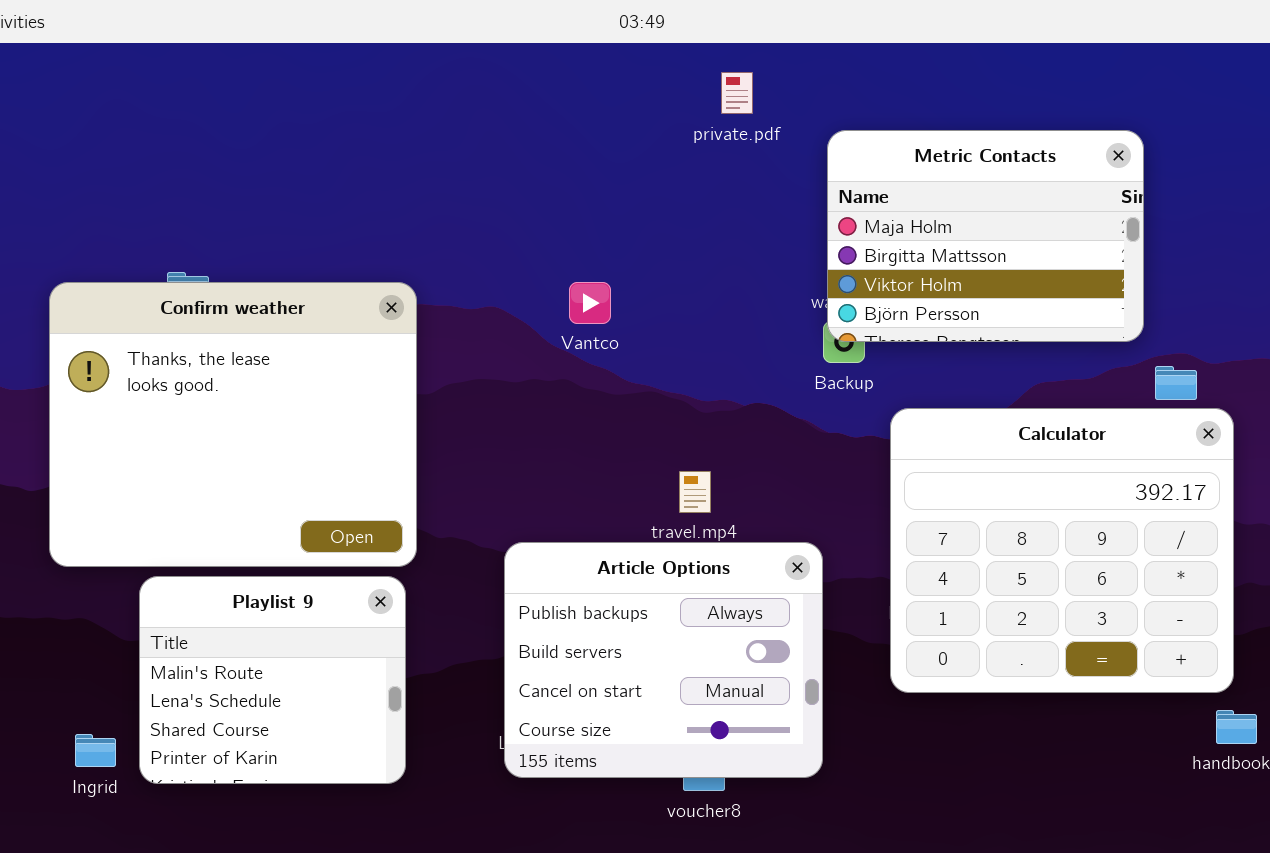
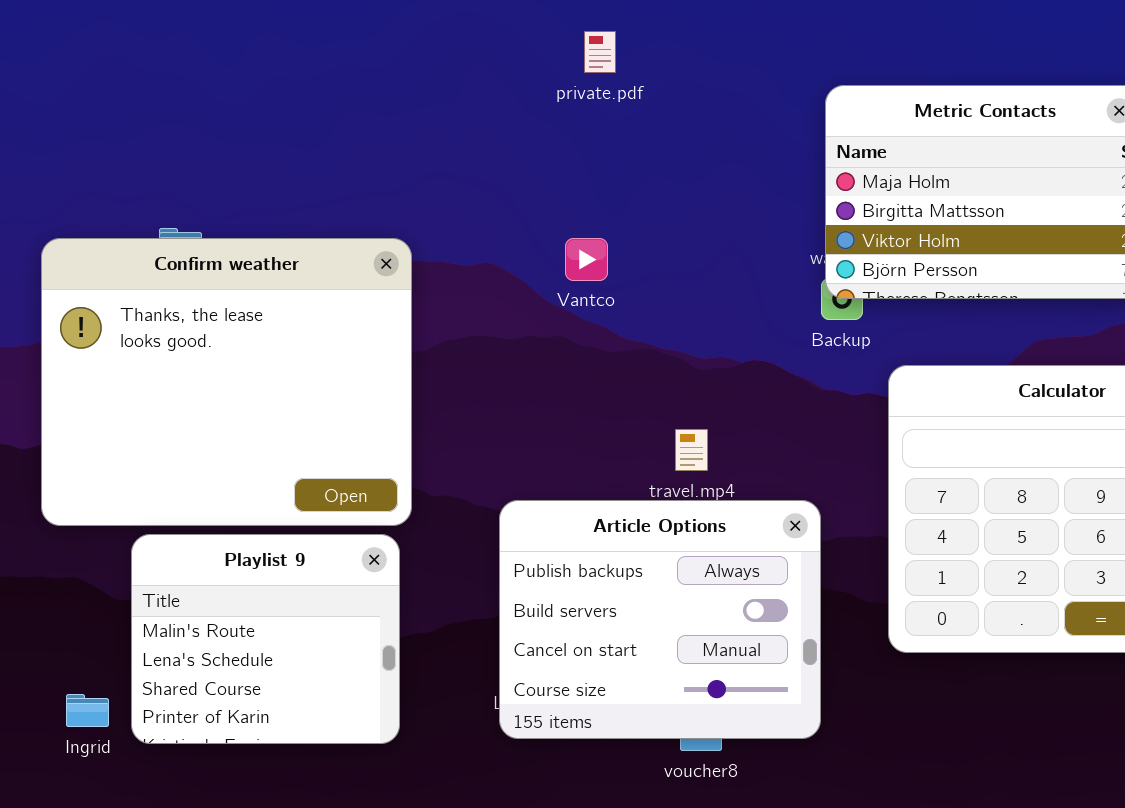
private.pdf: [721,72,753,114] -> [584,31,616,73], moved

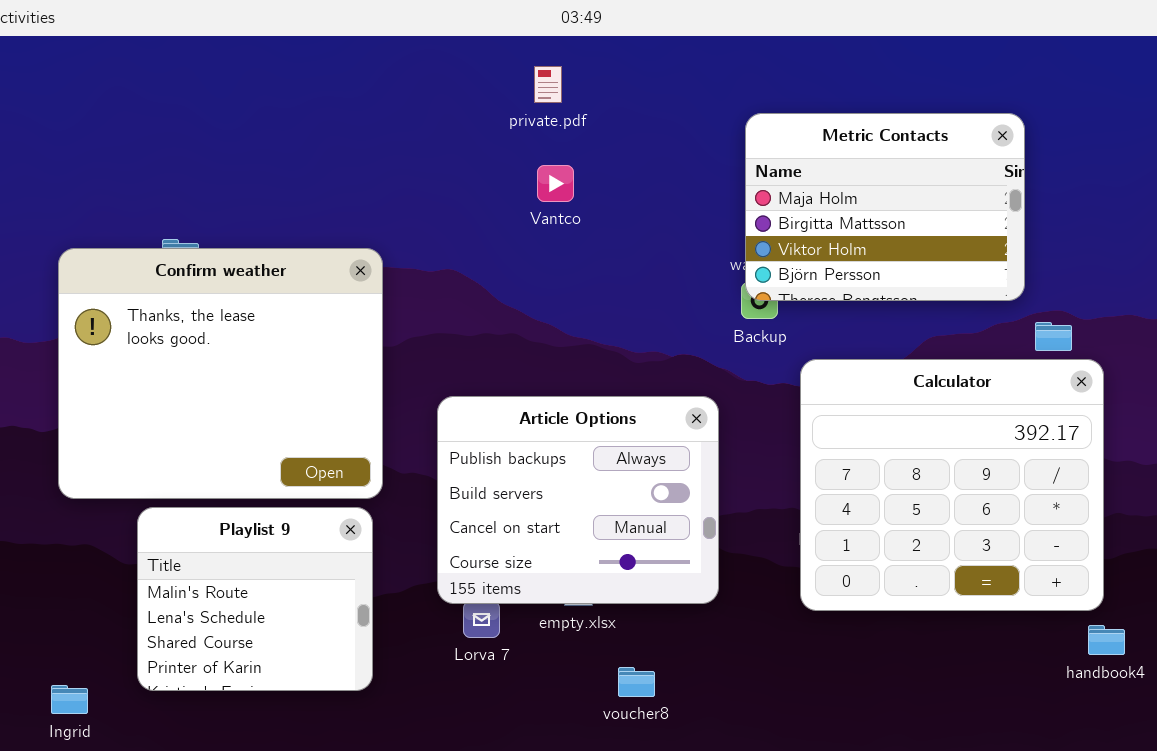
Vantco: [565,238,608,281] -> [537,165,574,202], moved
Article Options: [499,500,821,739] -> [437,396,719,604], moved
Ingrid: [66,694,109,727] -> [51,685,88,714], moved

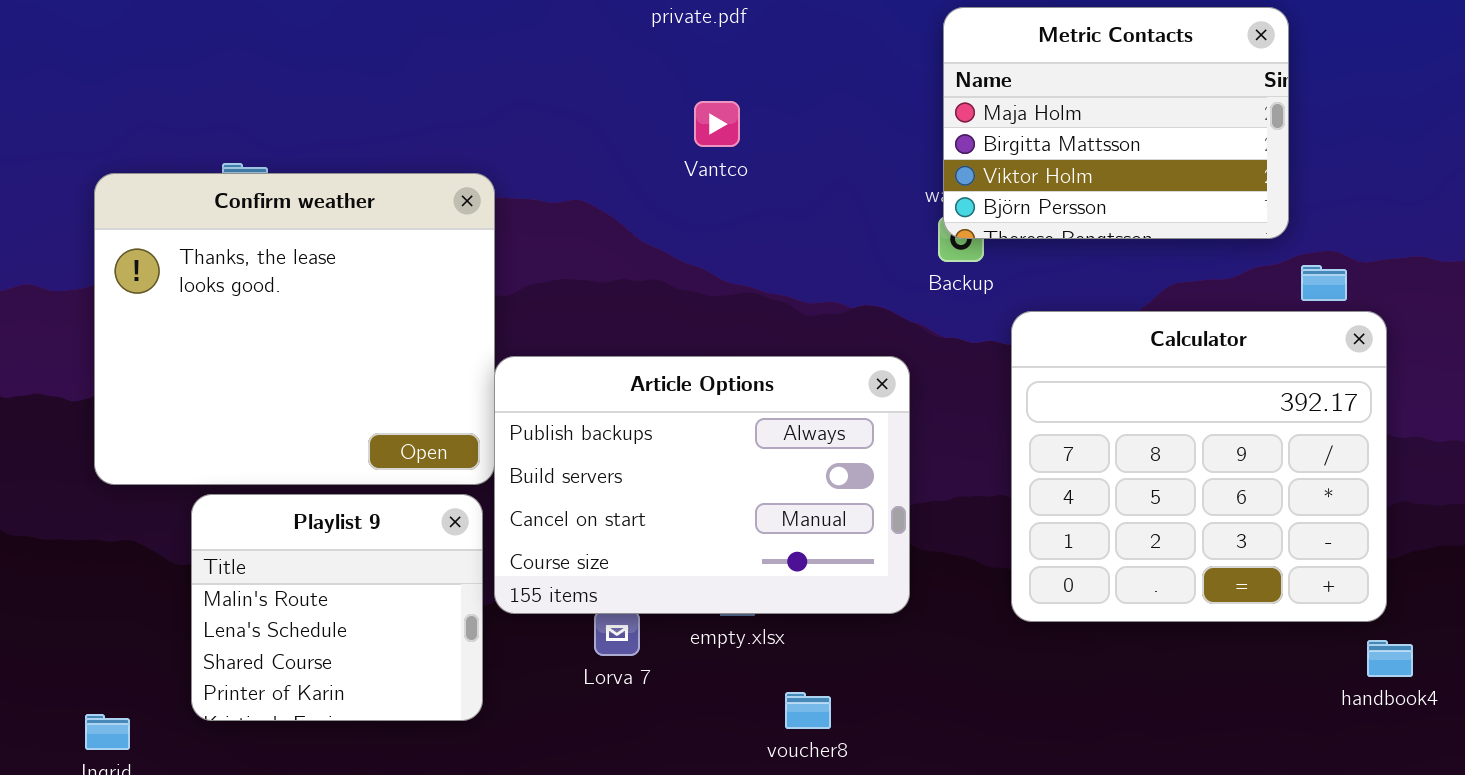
Vantco: [537,165,574,202] -> [694,101,740,147], moved
Article Options: [437,396,719,604] -> [494,356,910,614], resized

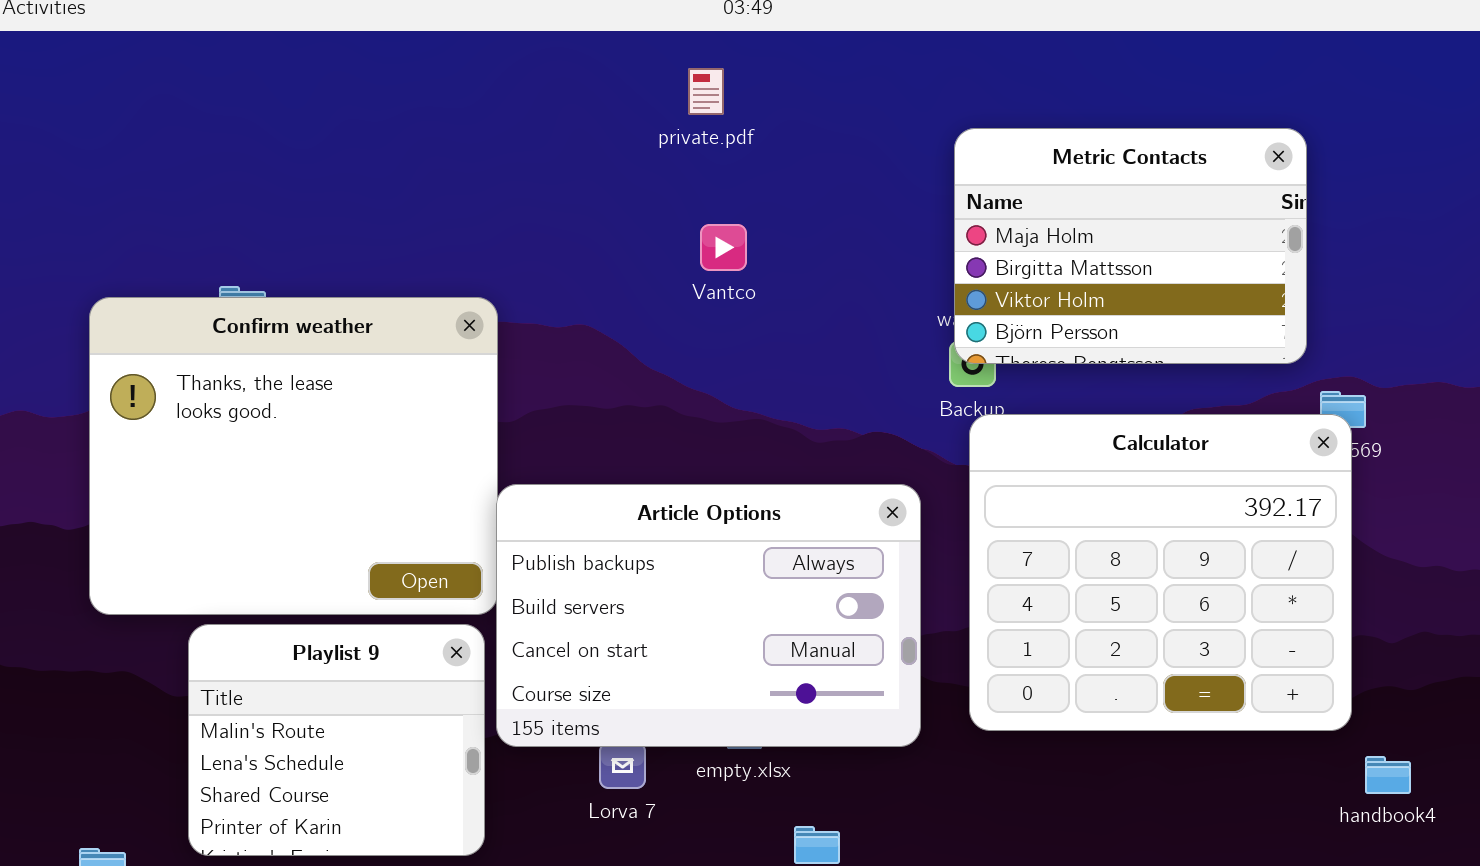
Calculator: [1011,311,1387,622] -> [969,414,1352,731], moved
handbook4: [1367,640,1413,677] -> [1365,756,1411,794], moved

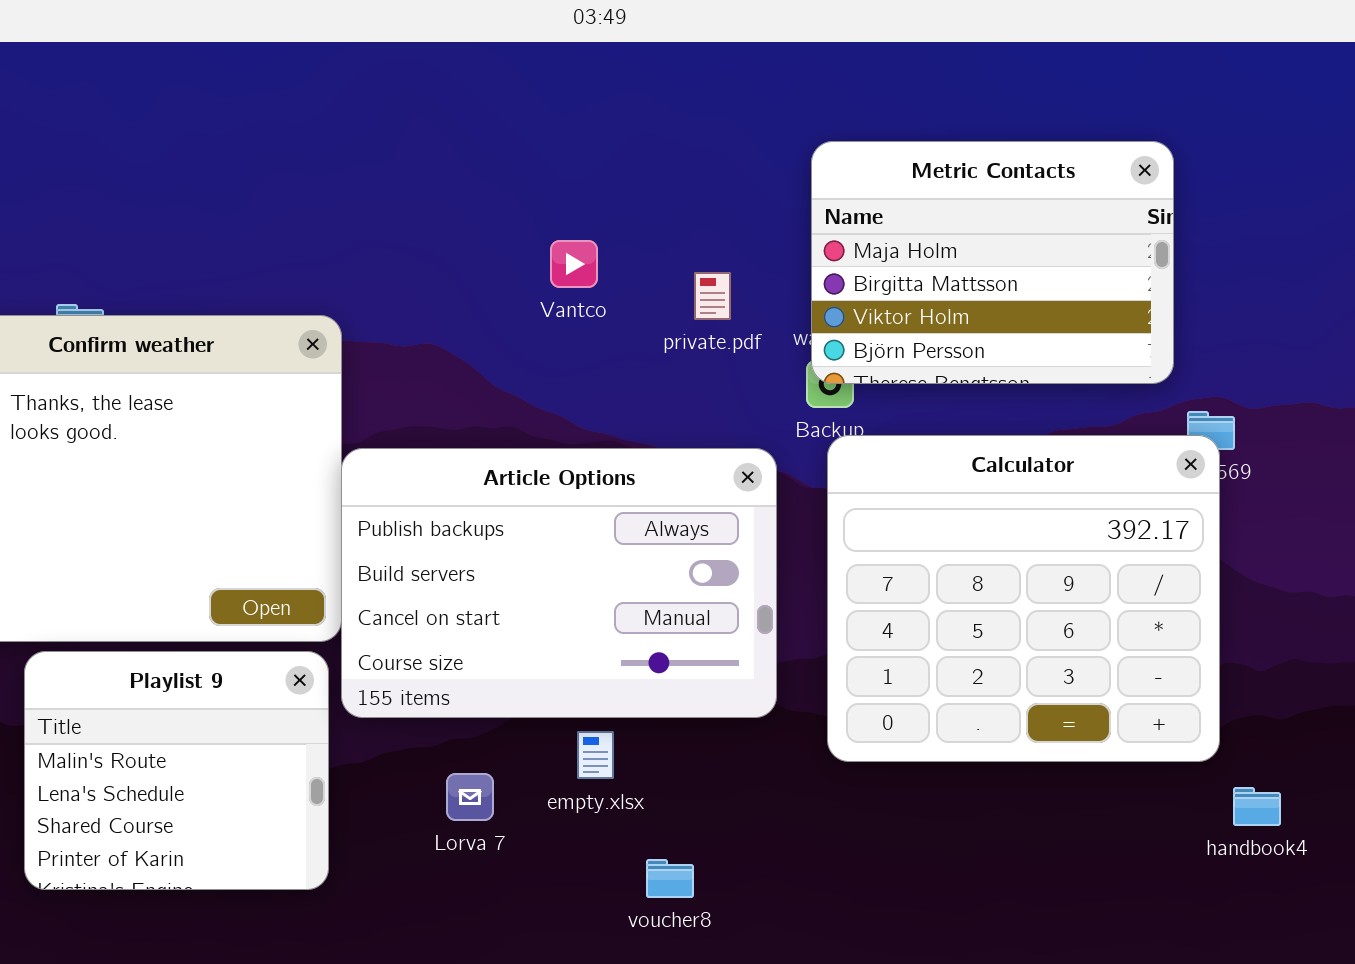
private.pdf: [688,68,724,115] -> [694,272,731,320], moved
Article Options: [496,484,921,747] -> [341,448,777,718], moved

